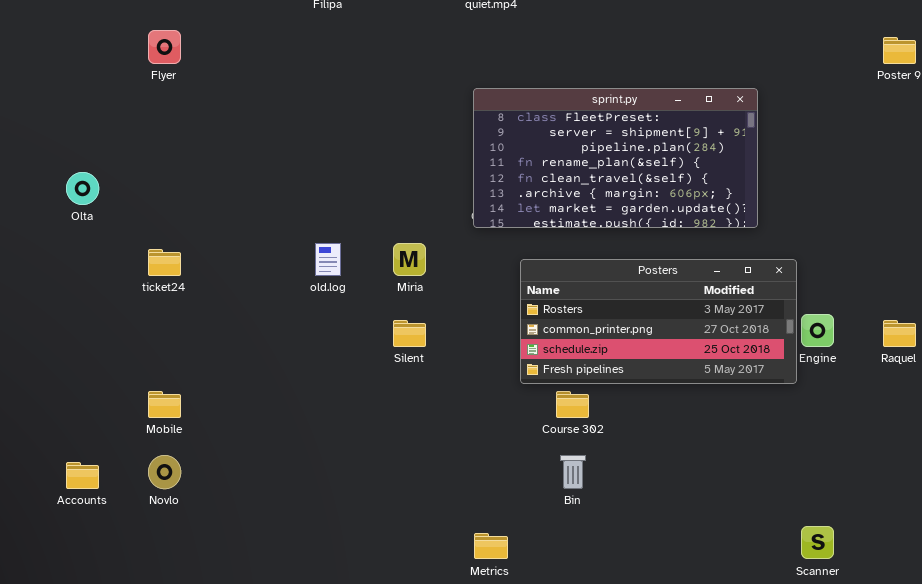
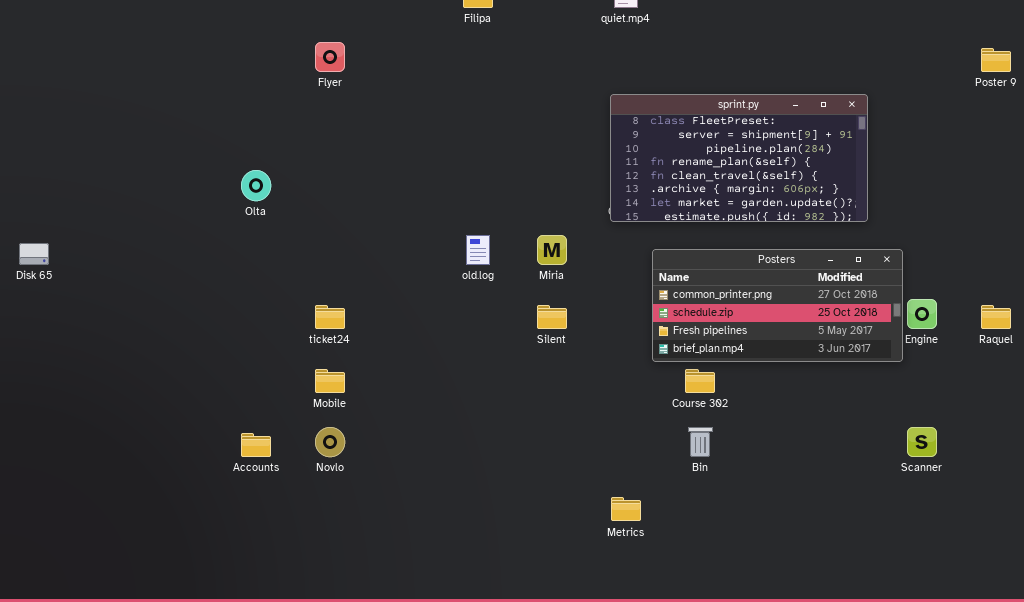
ticket24: [148,249,181,276] -> [315,305,345,329], moved
Posters: [520,259,797,384] -> [652,249,903,362], scrolled down 1 row
Scanner: [801,526,834,559] -> [907,427,937,457], moved

